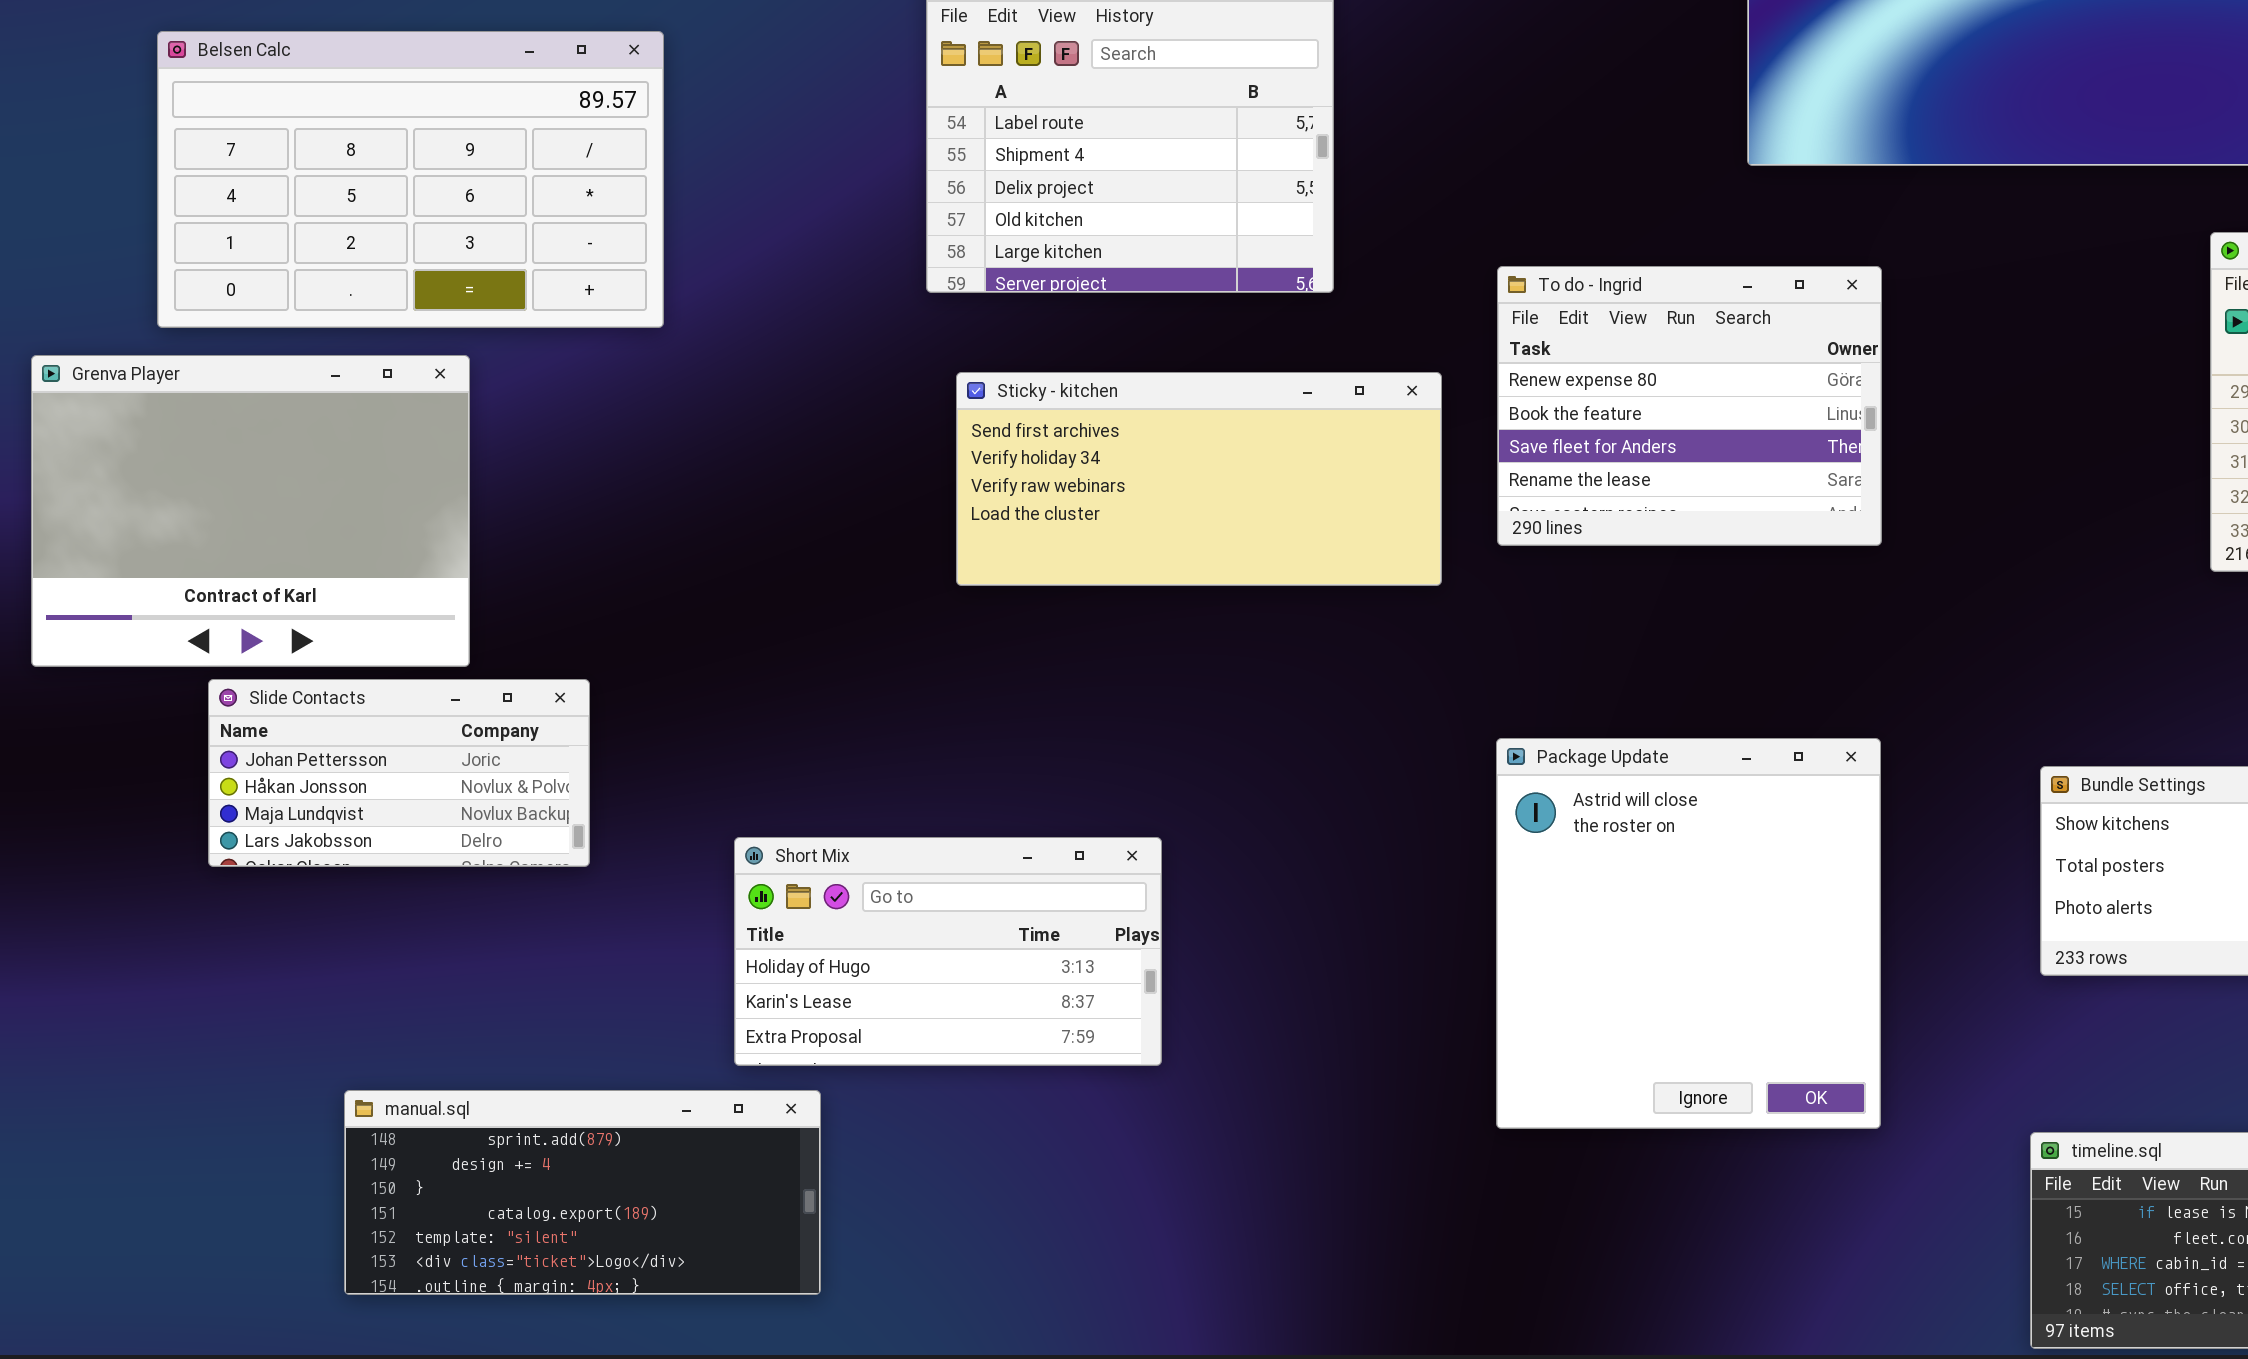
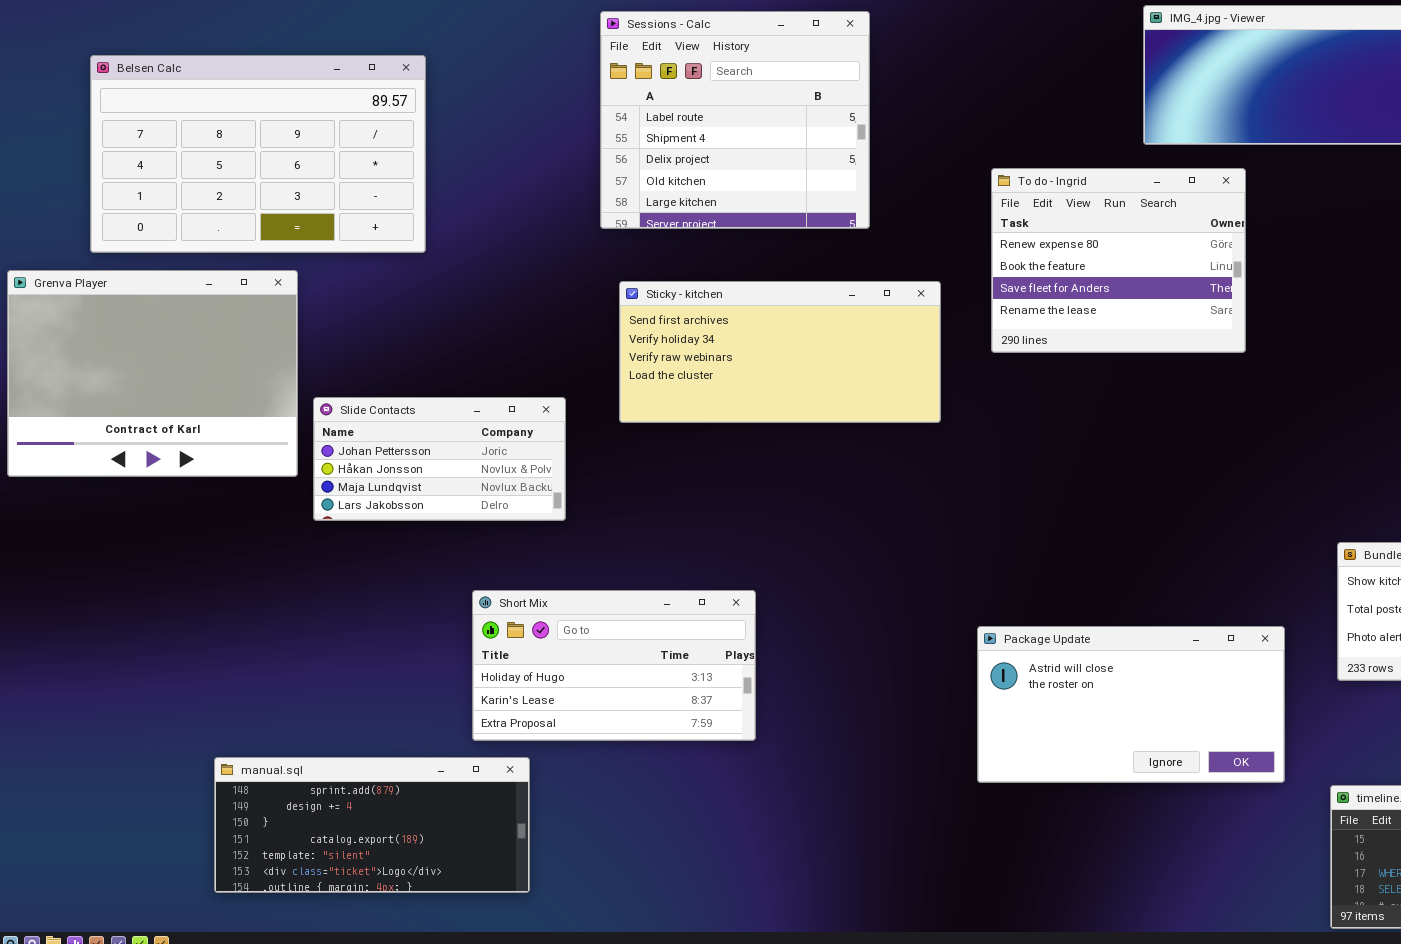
To do - Ingrid: [1497,266,1882,546] -> [991,168,1246,353], moved
Slide Contacts: [208,679,590,867] -> [313,397,566,521], moved
Package Update: [1496,738,1881,1129] -> [977,626,1285,783], resized

